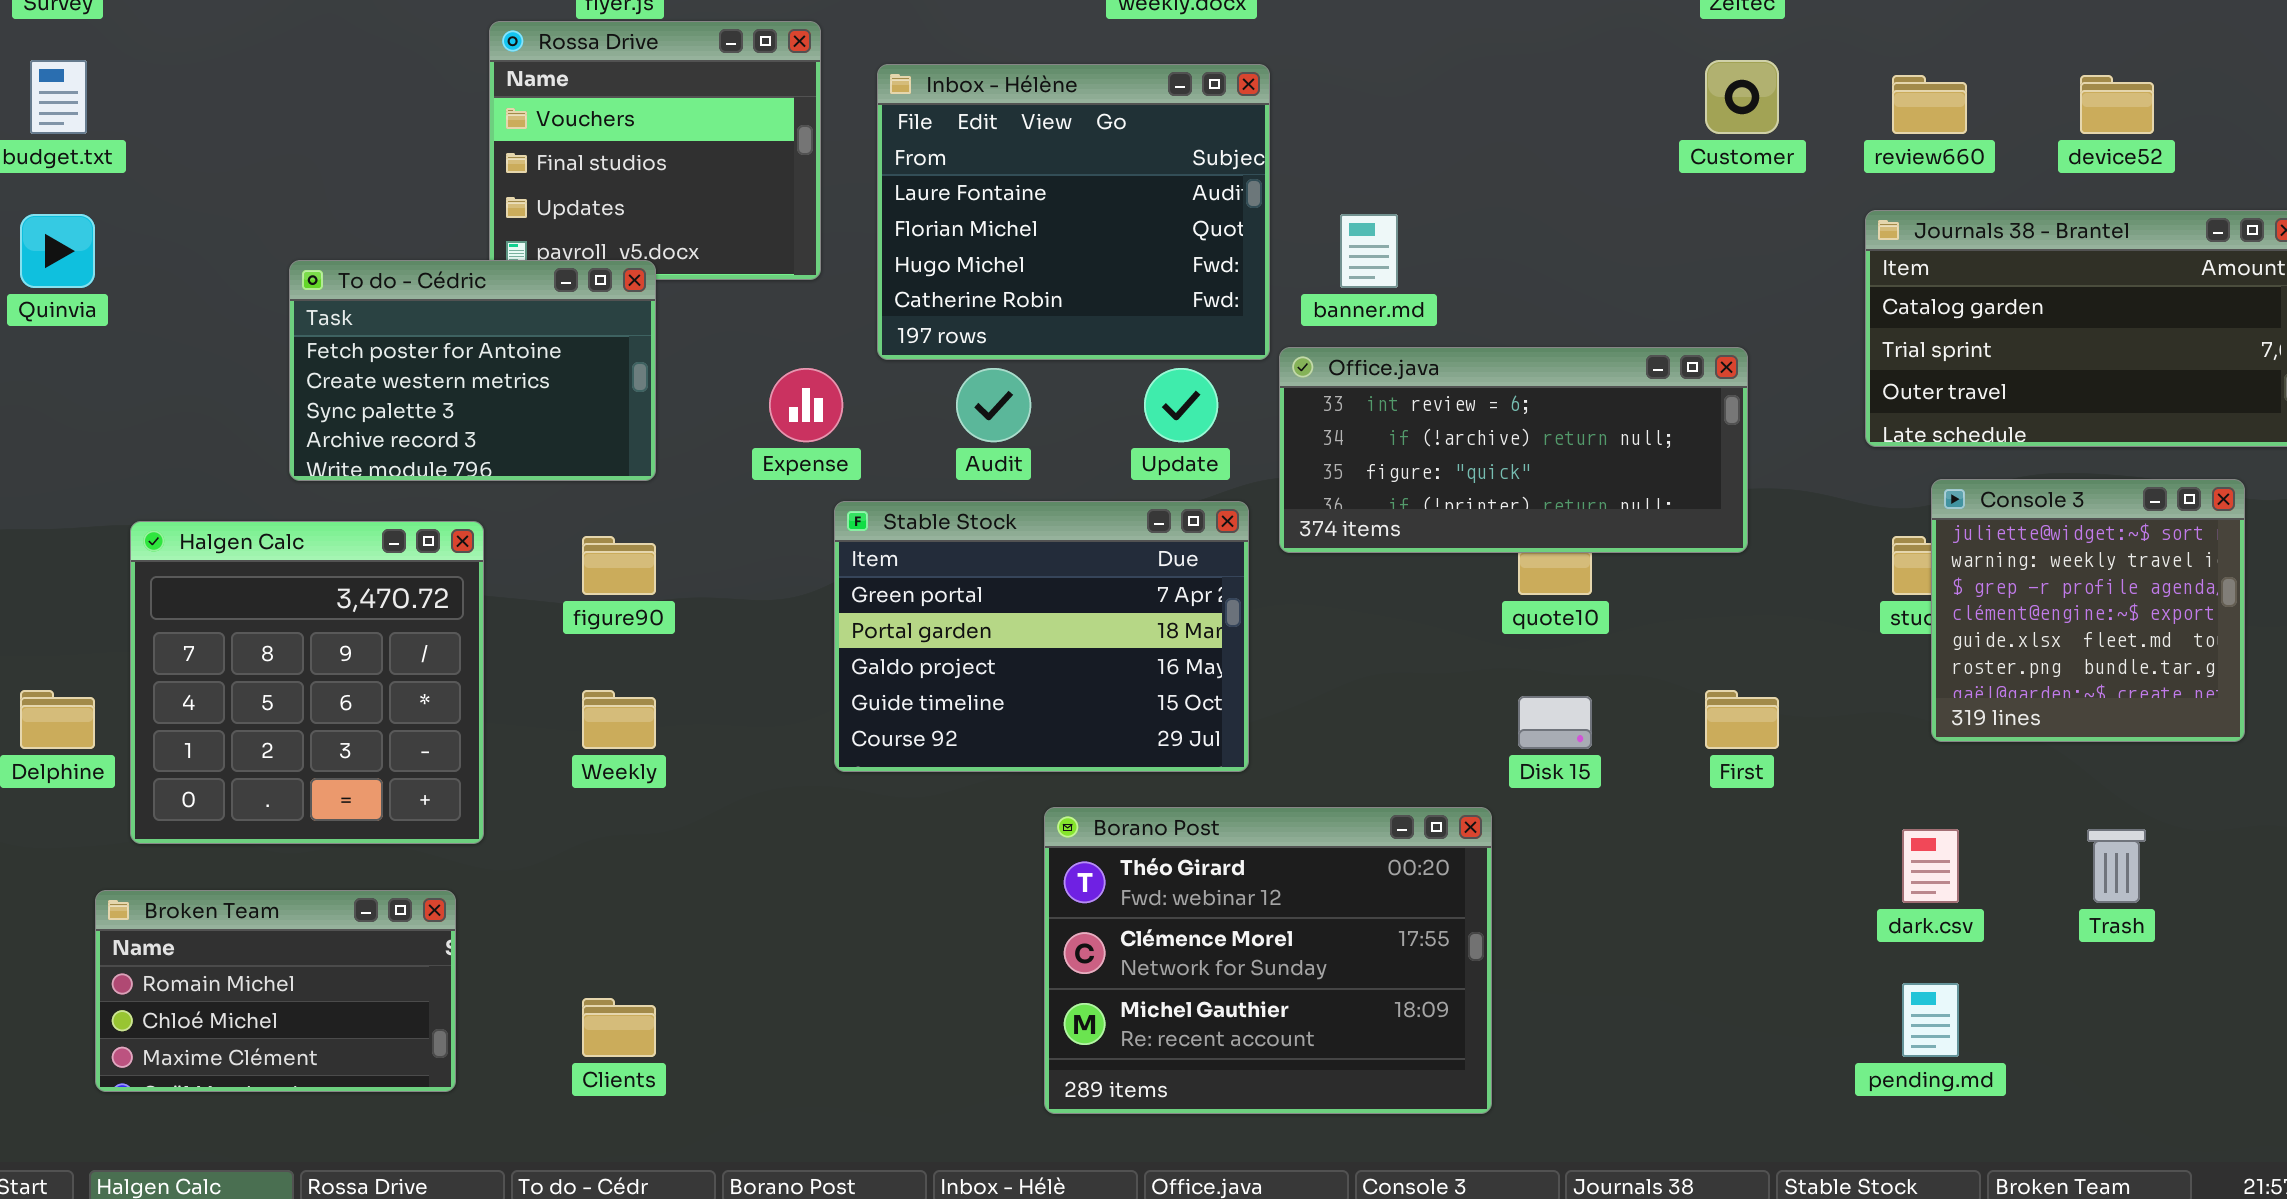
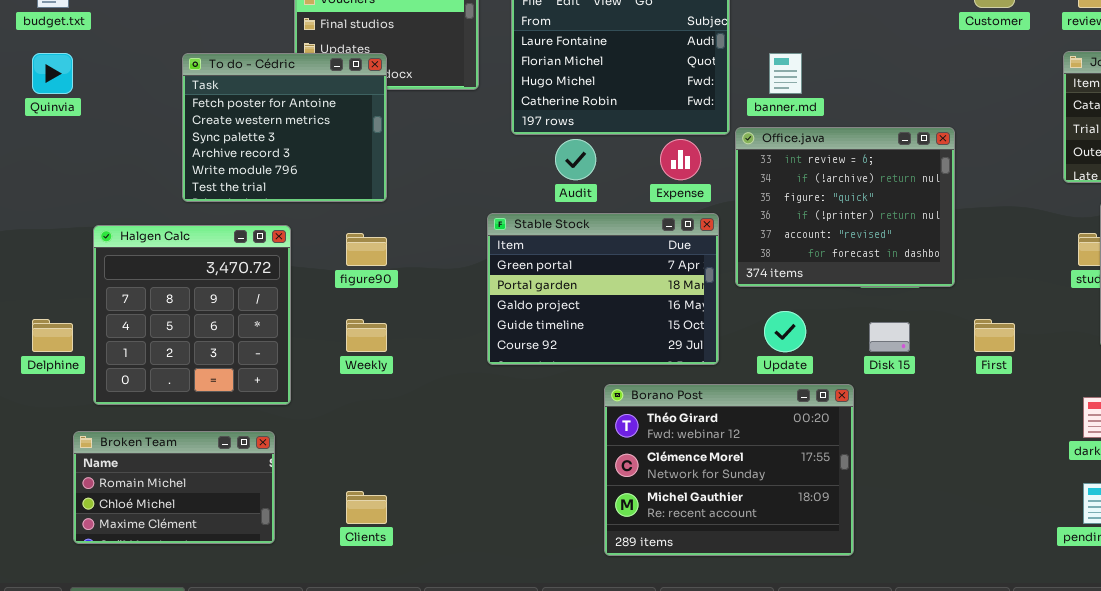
To do - Cédric: [289,260,656,481] -> [182,53,387,202], resized
Office.java: [1279,347,1748,553] -> [735,127,955,287], resized
Expense: [769,368,843,442] -> [660,139,701,180], moved
Update: [1144,368,1218,442] -> [764,311,806,352], moved

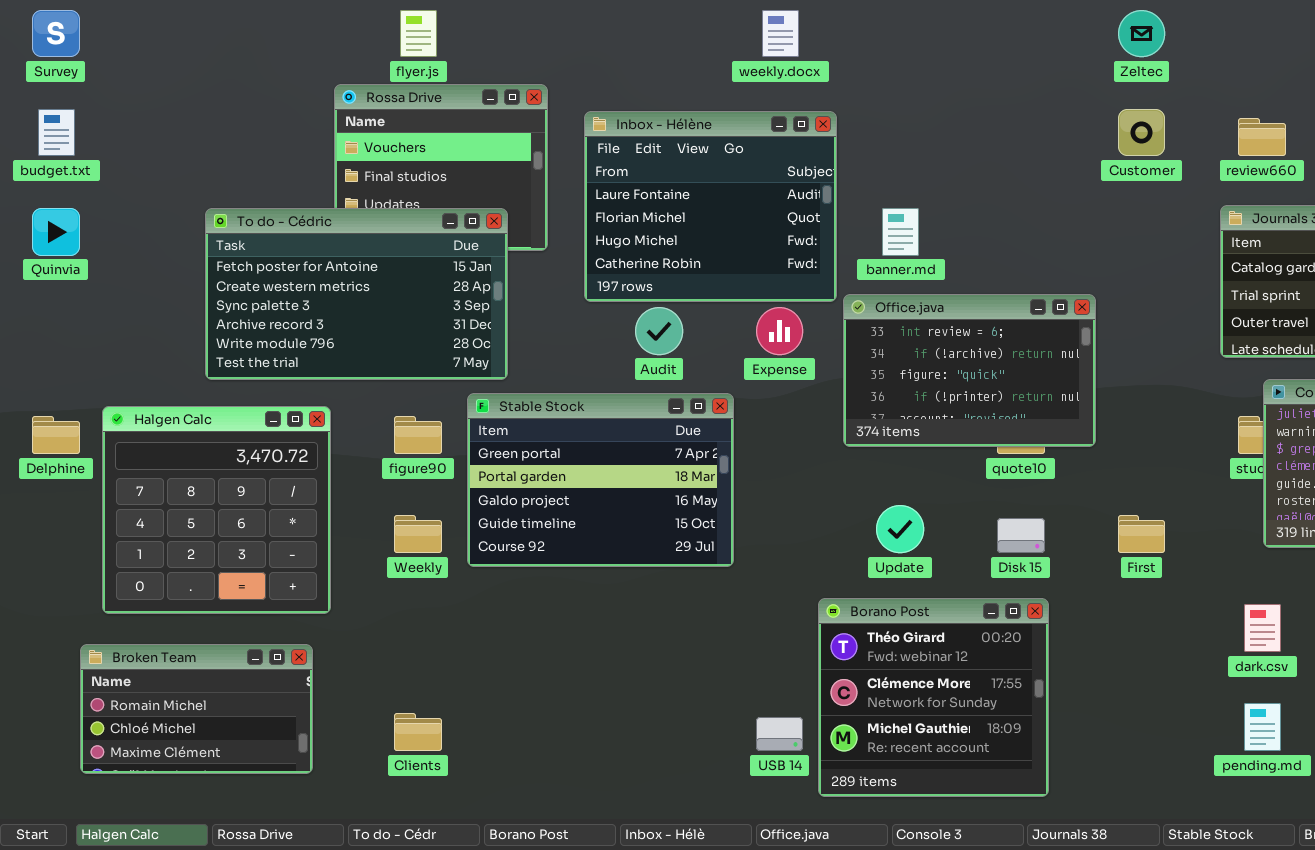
To do - Cédric: [182,53,387,202] -> [205,208,508,380], resized
Office.java: [735,127,955,287] -> [843,294,1096,447], resized
Stable Stock: [487,213,719,365] -> [467,393,734,567], moved
Delphine: [32,319,73,352] -> [32,416,80,454], moved
Borano Post: [604,384,854,556] -> [818,598,1049,797], moved, resized

